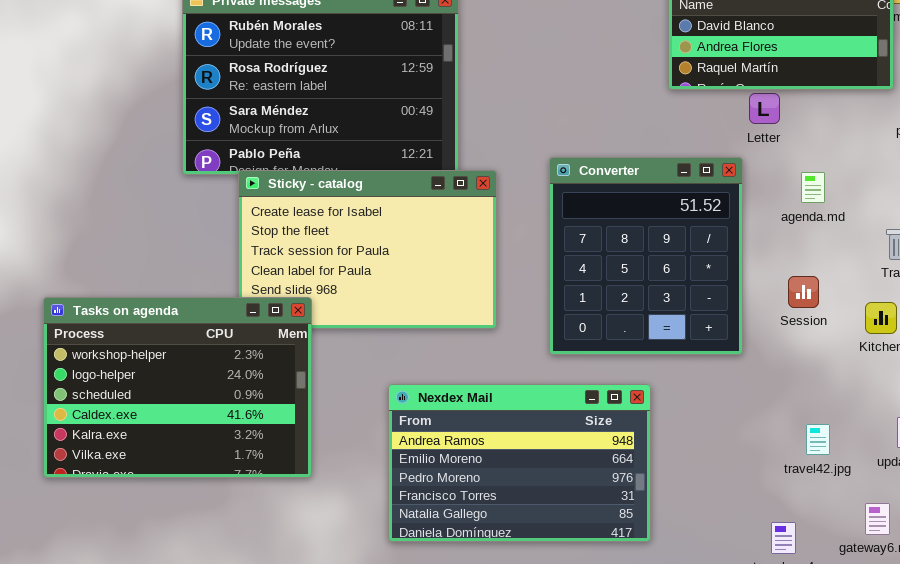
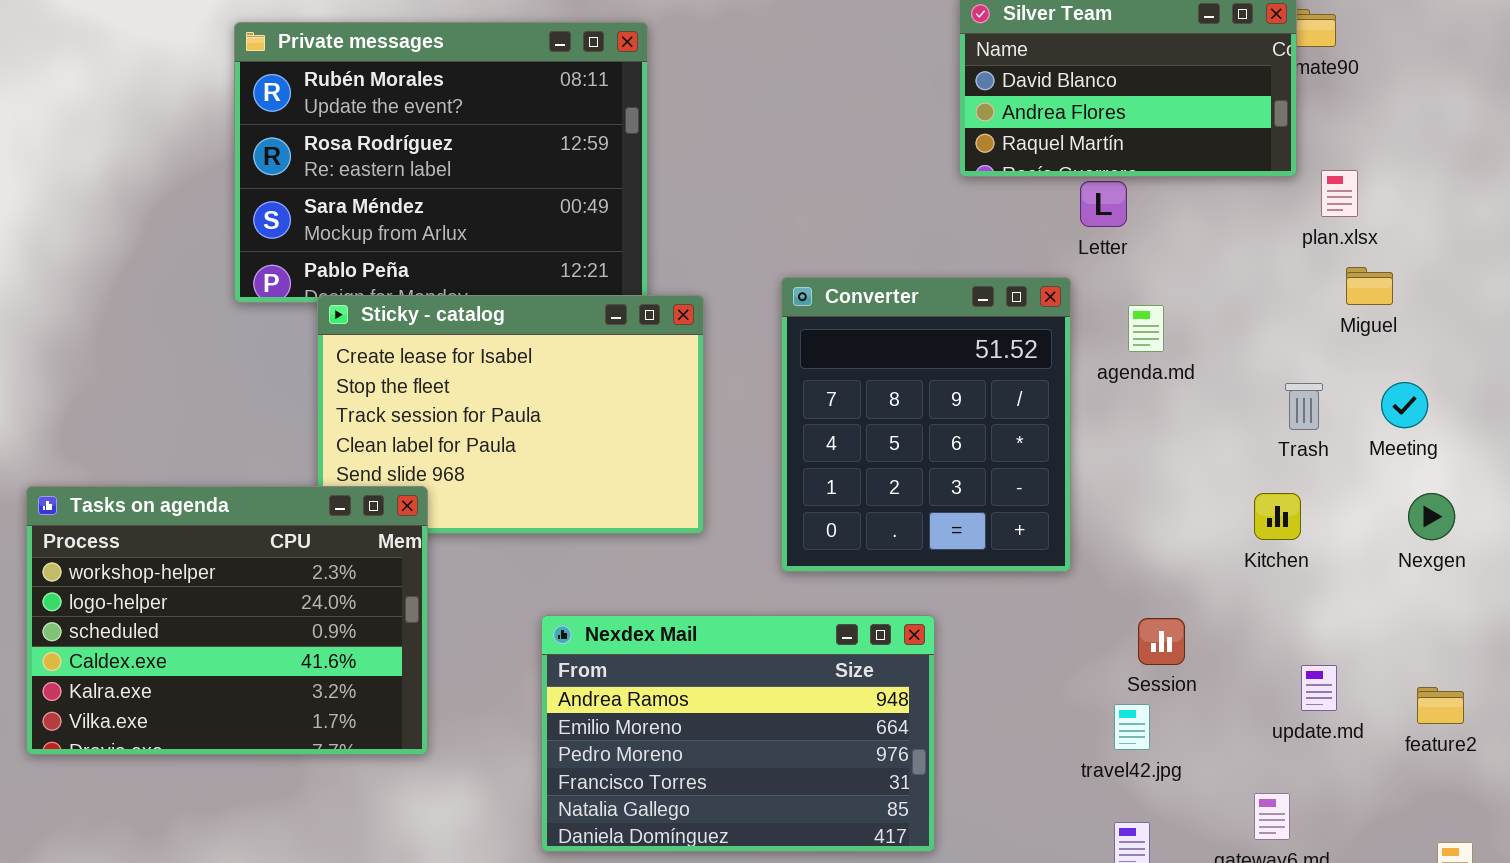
agenda.md: [801,172,825,203] -> [1128,305,1164,352], moved
Session: [788,276,819,308] -> [1138,618,1185,665], moved
travel42.jpg: [806,424,830,455] -> [1114,704,1150,750], moved

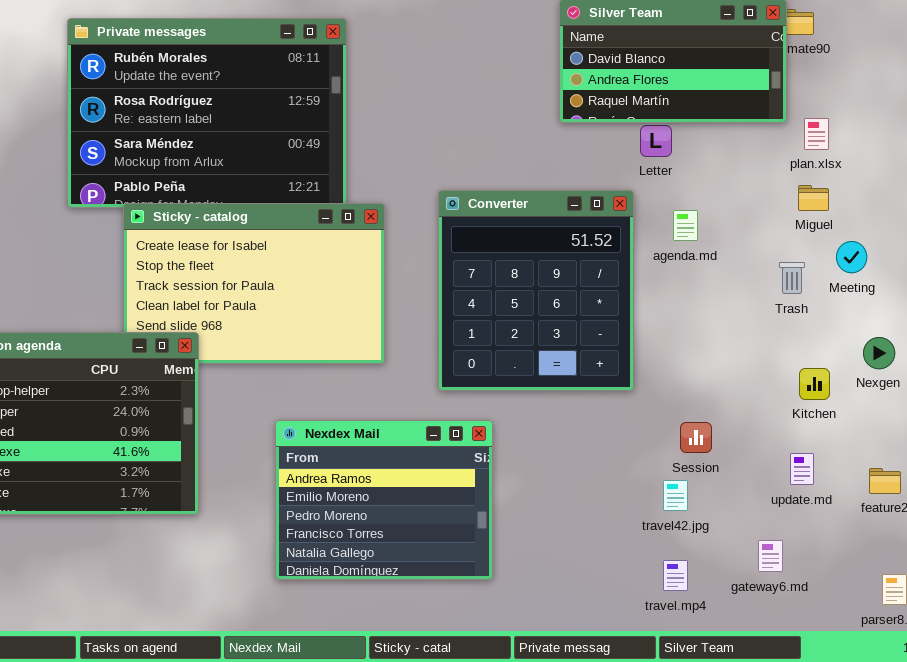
Miguel: [1346,267,1393,305] -> [798,185,829,211], moved
Meeting: [1381,382,1428,428] -> [836,241,867,273], moved
Kitchen: [1254,493,1301,540] -> [799,368,830,400], moved
Nexdex Mail: [541,615,935,852] -> [275,420,493,580], resized

